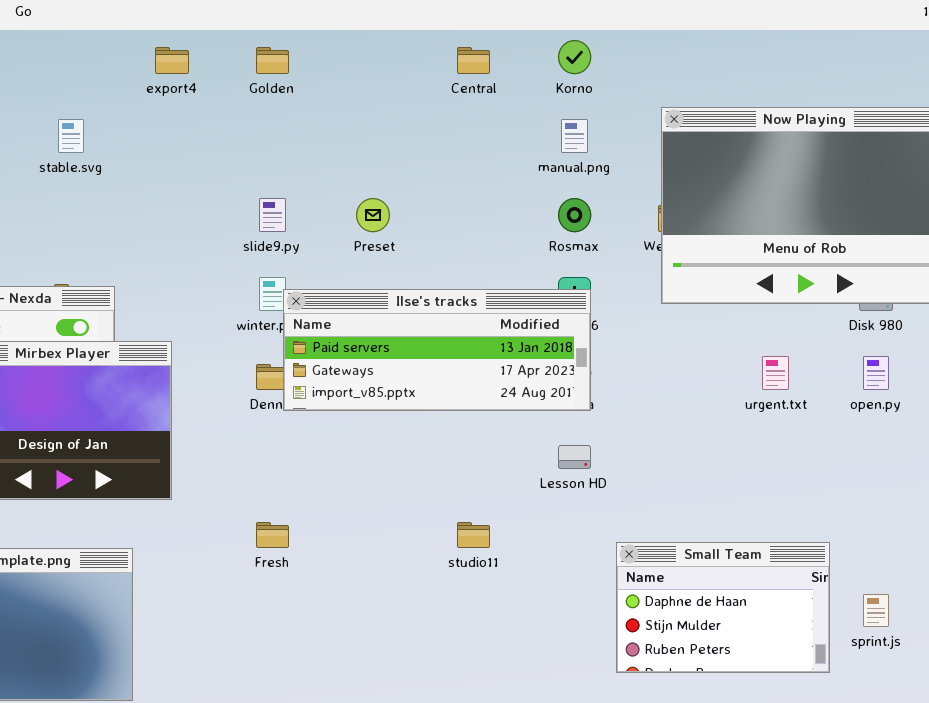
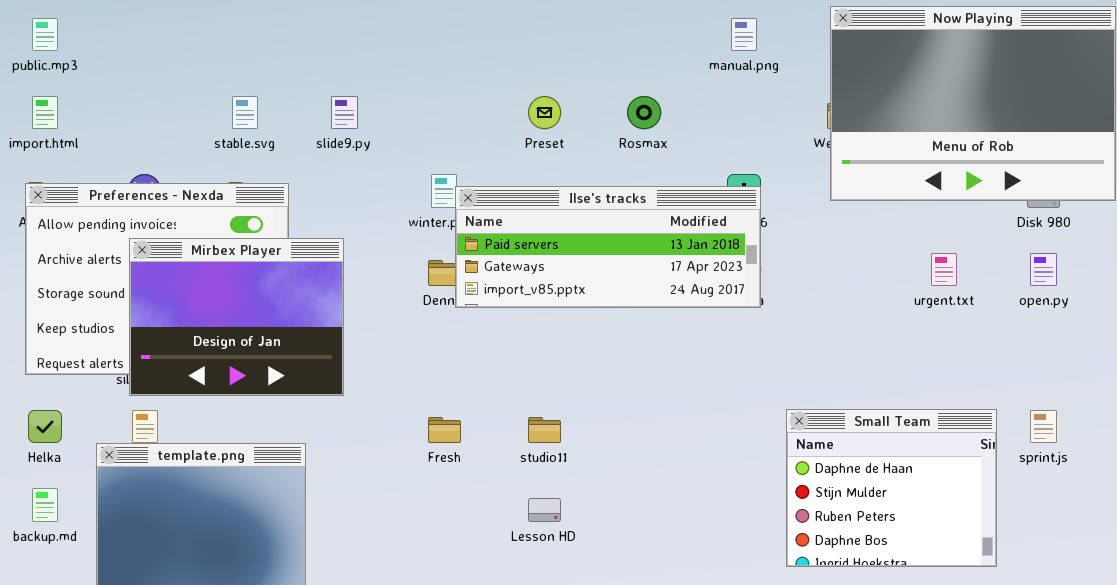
stable.svg: [58,119,84,153] -> [232,96,258,129], moved
slide9.py: [259,198,286,232] -> [331,96,358,129], moved
Rosmax: [558,198,591,232] -> [627,96,661,129], moved
Lesson HD: [558,445,591,469] -> [528,498,561,522], moved
studio11: [457,522,490,548] -> [528,417,561,443], moved
Small Team: [616,542,830,673] -> [786,409,997,567], resized
sprint.js: [863,594,889,627] -> [1030,410,1057,443], moved

